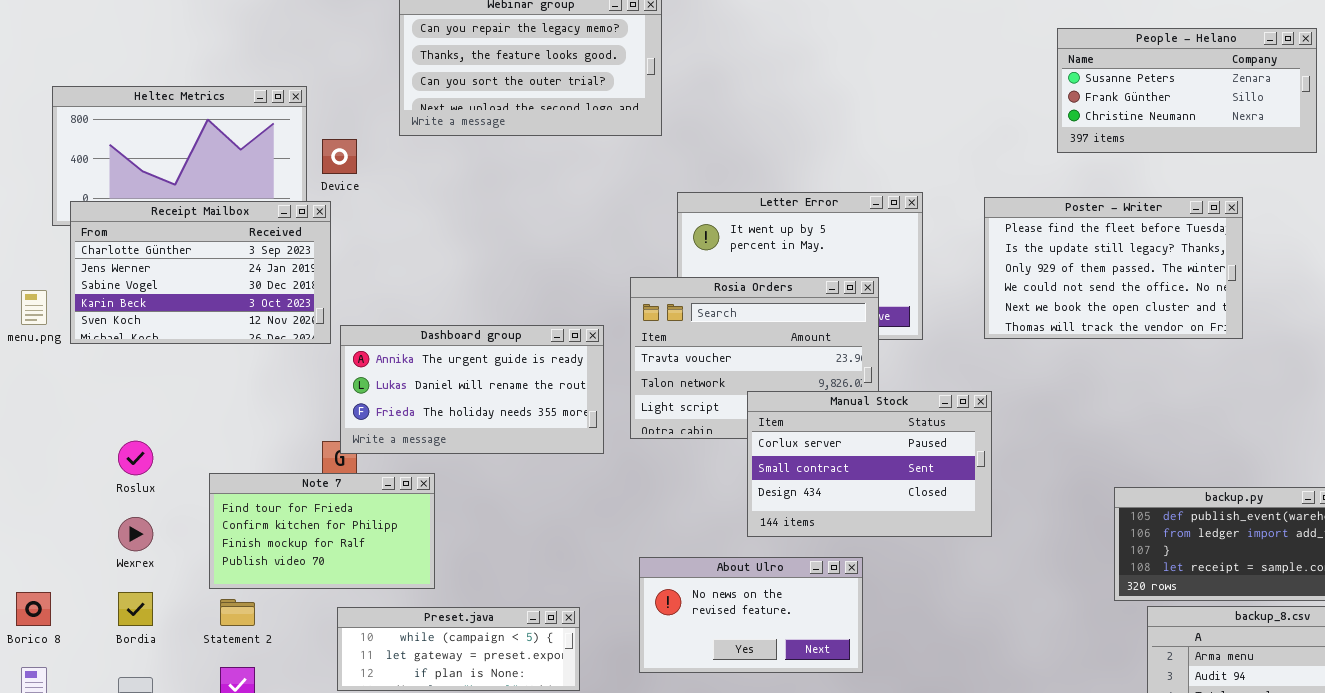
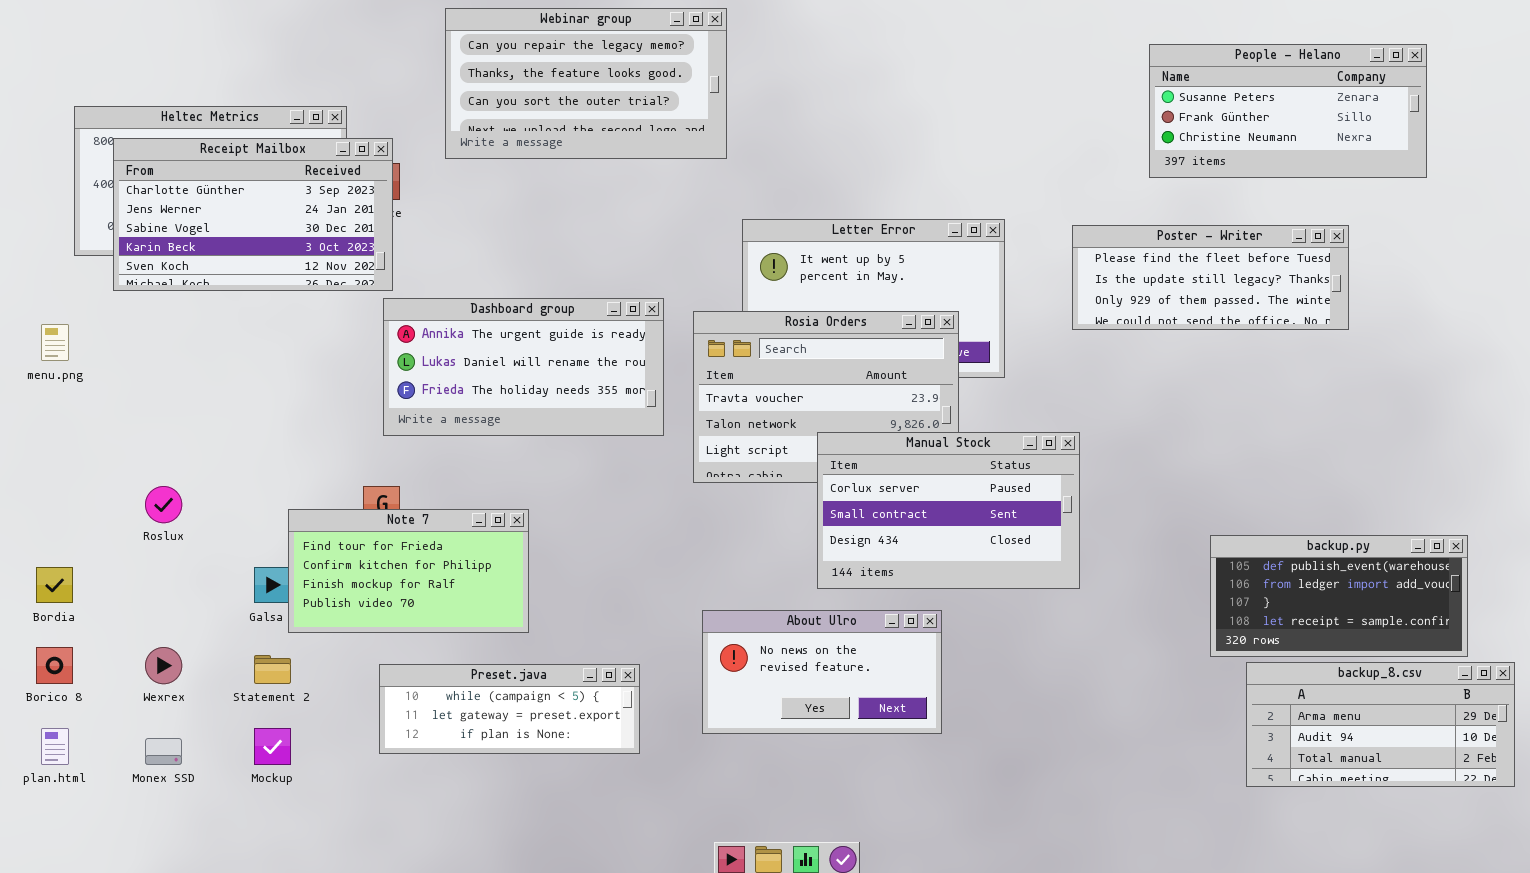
Poster - Writer: [984,197,1243,339] -> [1072,225,1349,330], resized
Receipt Mailbox: [70,201,331,344] -> [113,138,393,291], moved
Dashboard group: [340,325,604,454] -> [383,298,664,436], moved
Note 7: [209,473,435,589] -> [288,509,529,633], moved
Wexrex: [118,517,153,551] -> [145,647,182,684], moved
Bordia: [118,592,153,626] -> [36,567,73,603], moved

